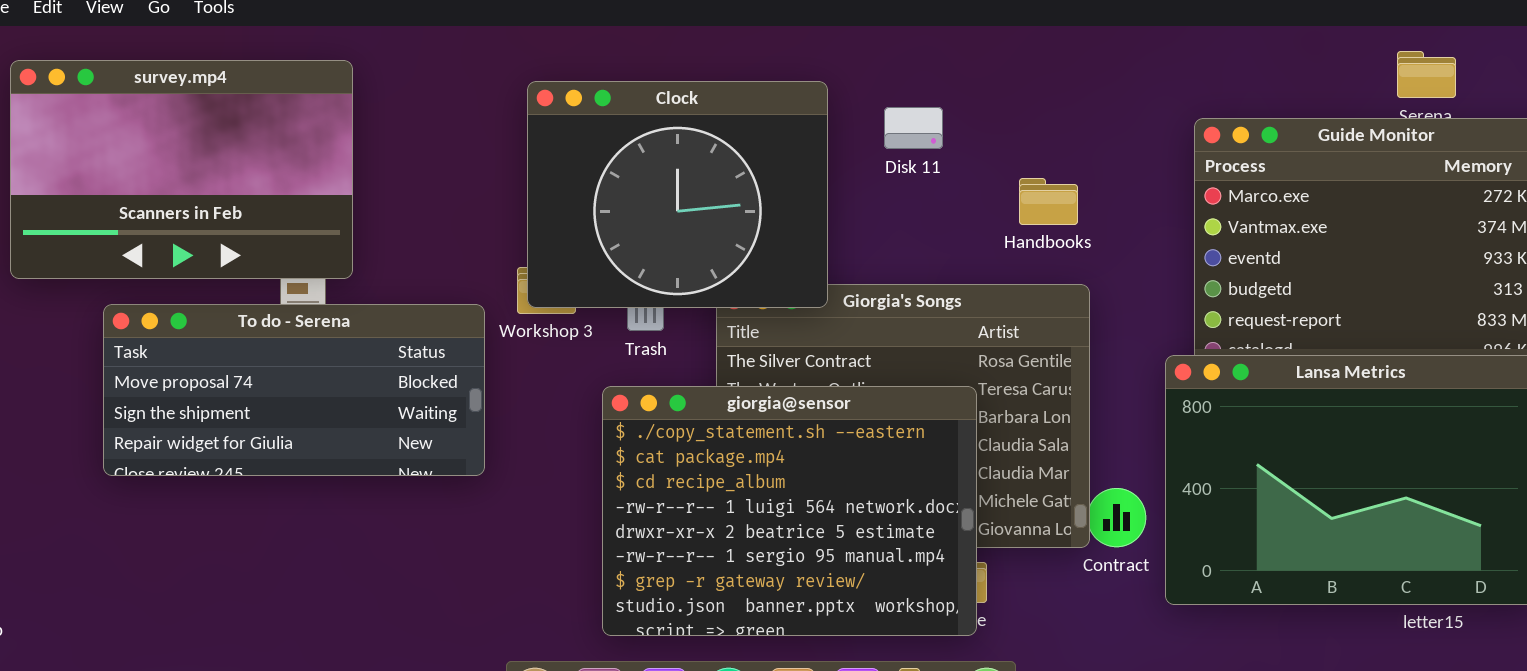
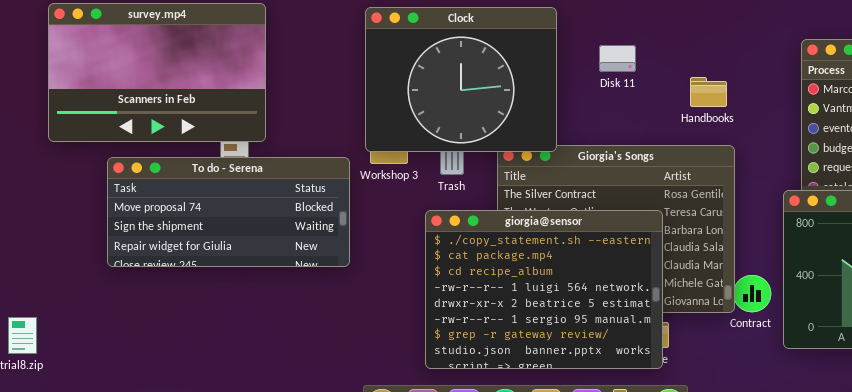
Clock: [527,81,828,308] -> [365,7,557,152], moved
Disk 11: [884,107,943,149] -> [599,45,636,72], moved

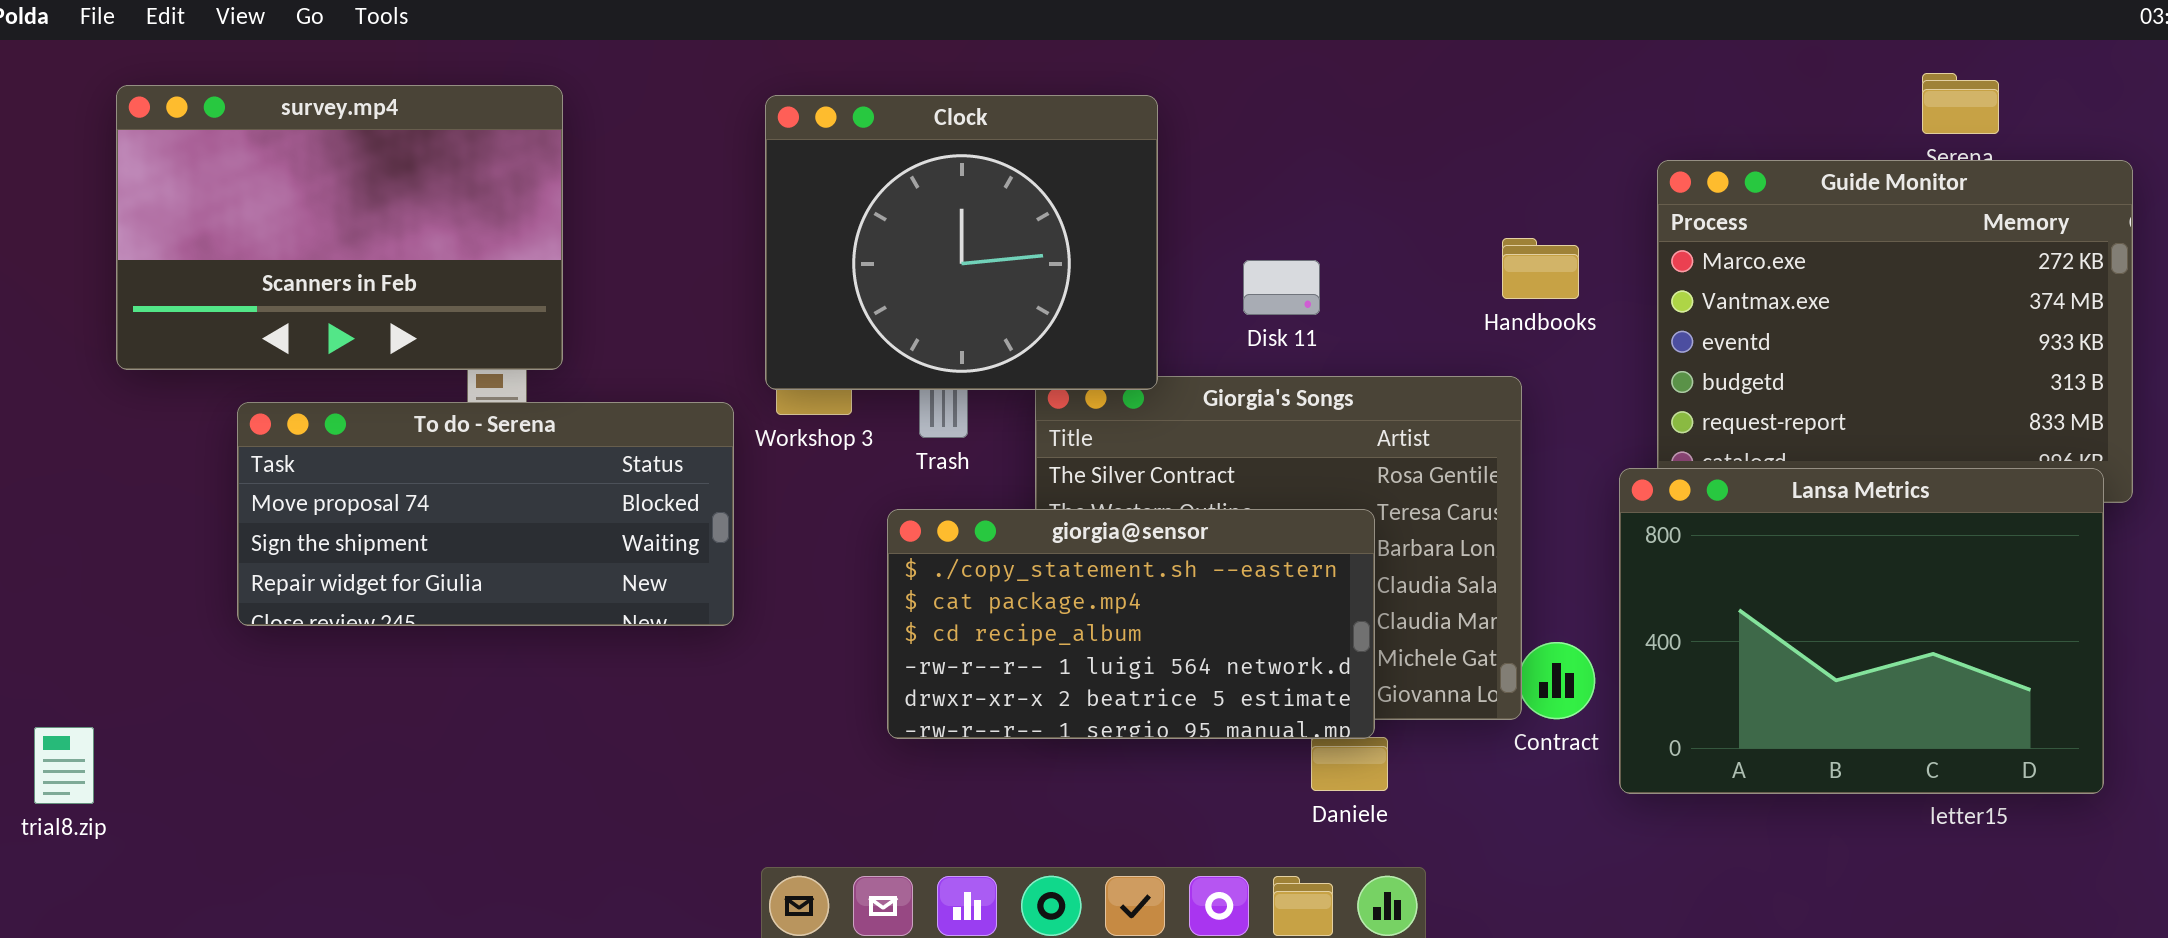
Disk 11: [599,45,636,72] -> [1243,260,1320,315], moved
Handbooks: [690,77,727,107] -> [1502,238,1579,299], moved
giorgia@sensor: [425,210,663,369] -> [887,509,1375,739], resized

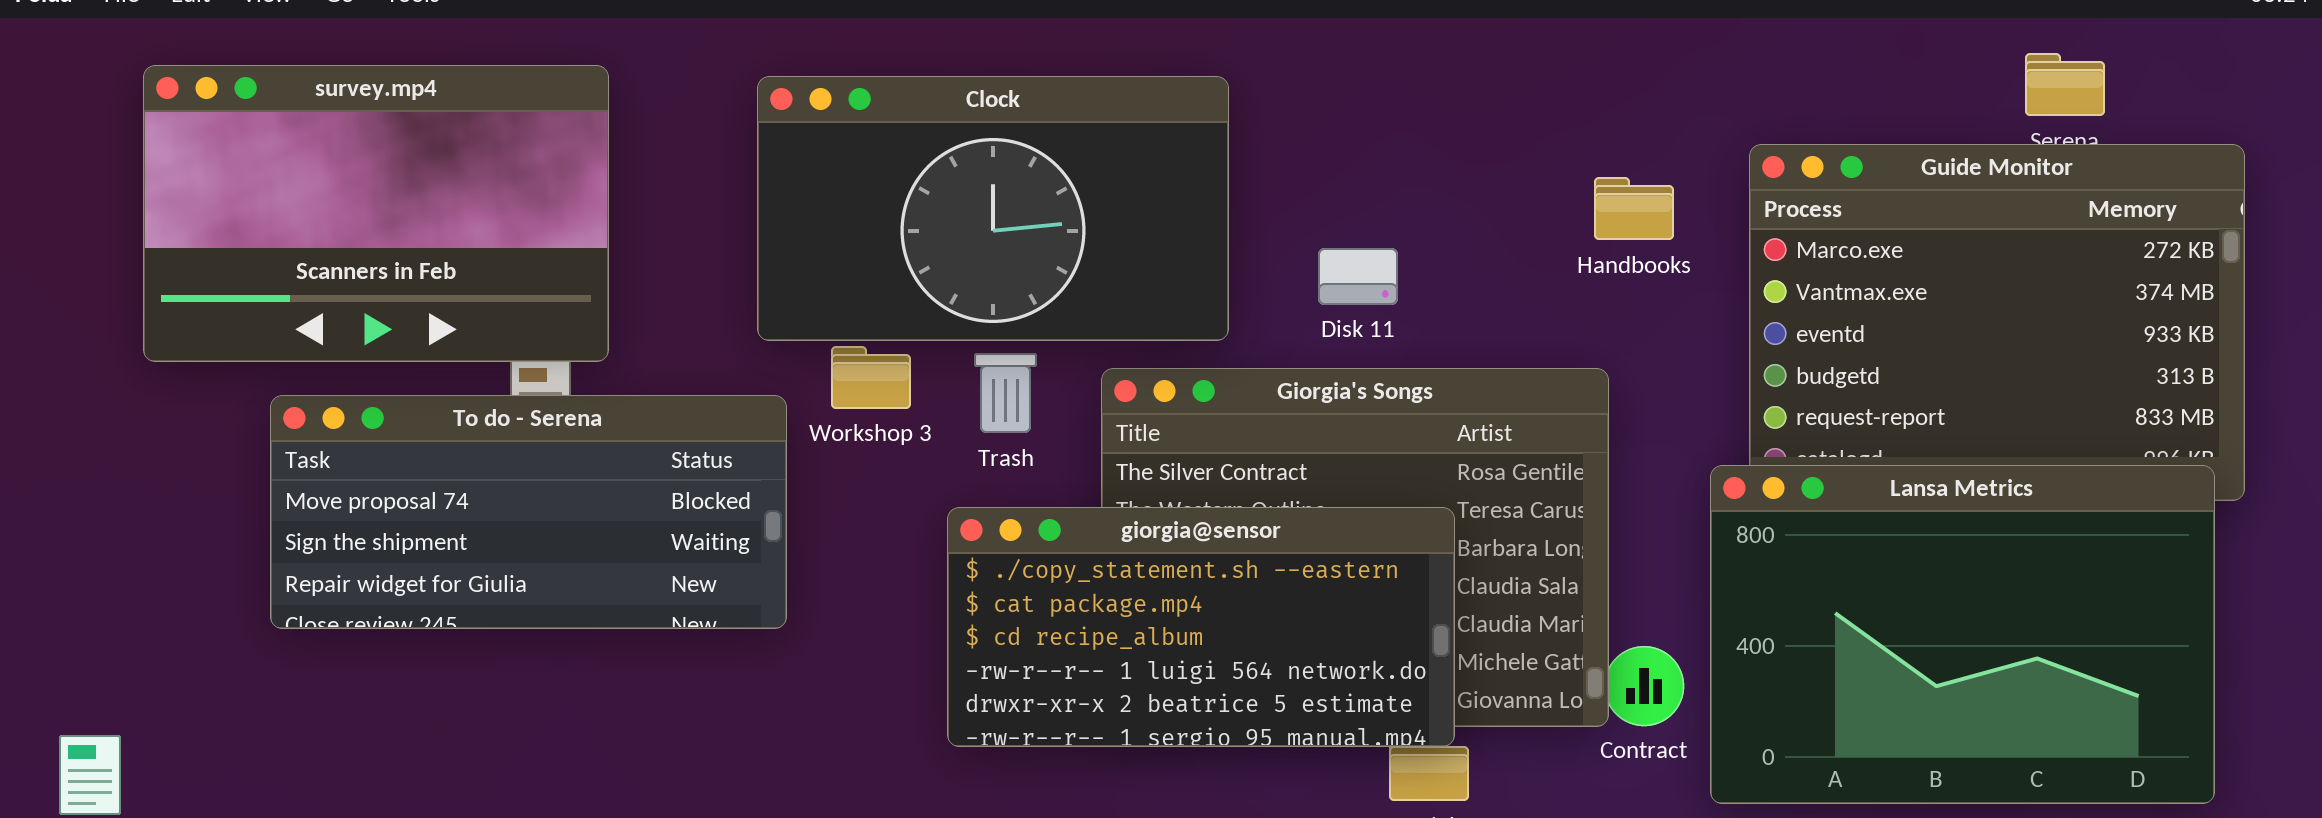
Clock: [765,95,1158,390] -> [757,76,1229,341], resized
Handbooks: [1502,238,1579,299] -> [1594,177,1674,240], moved

